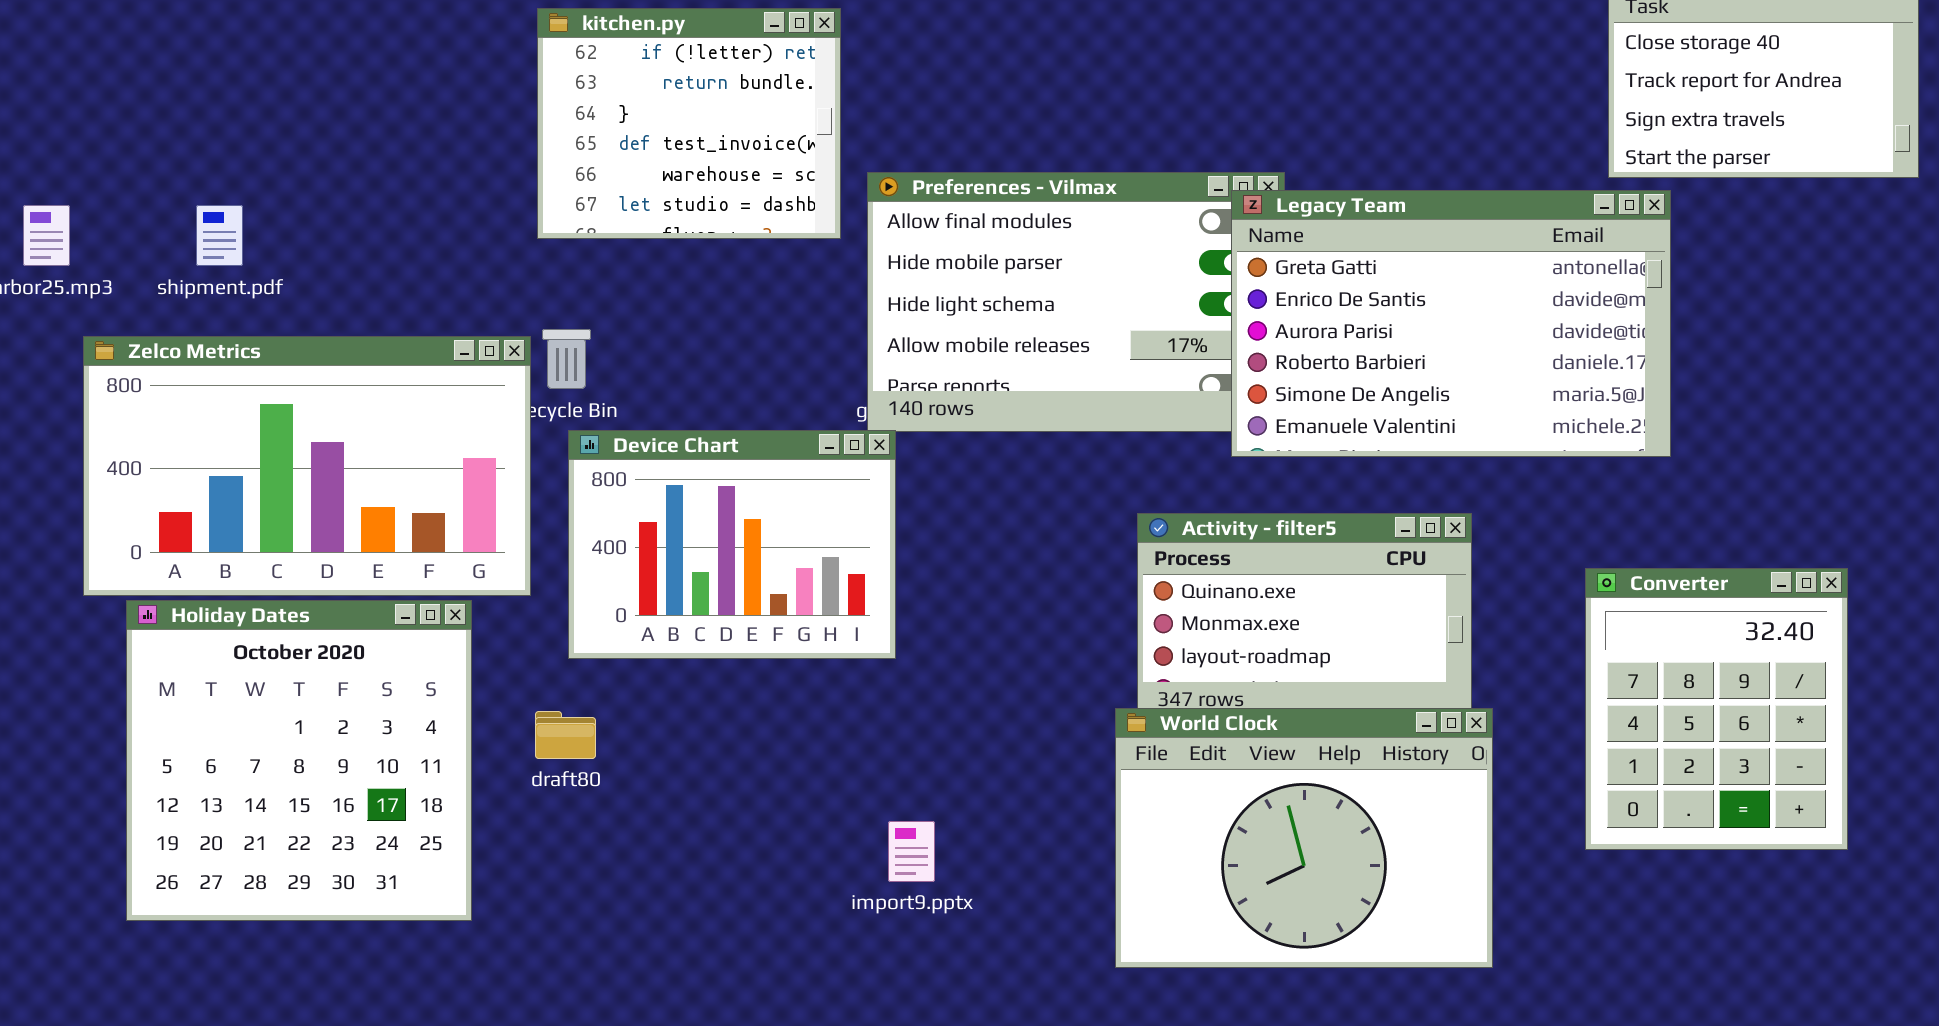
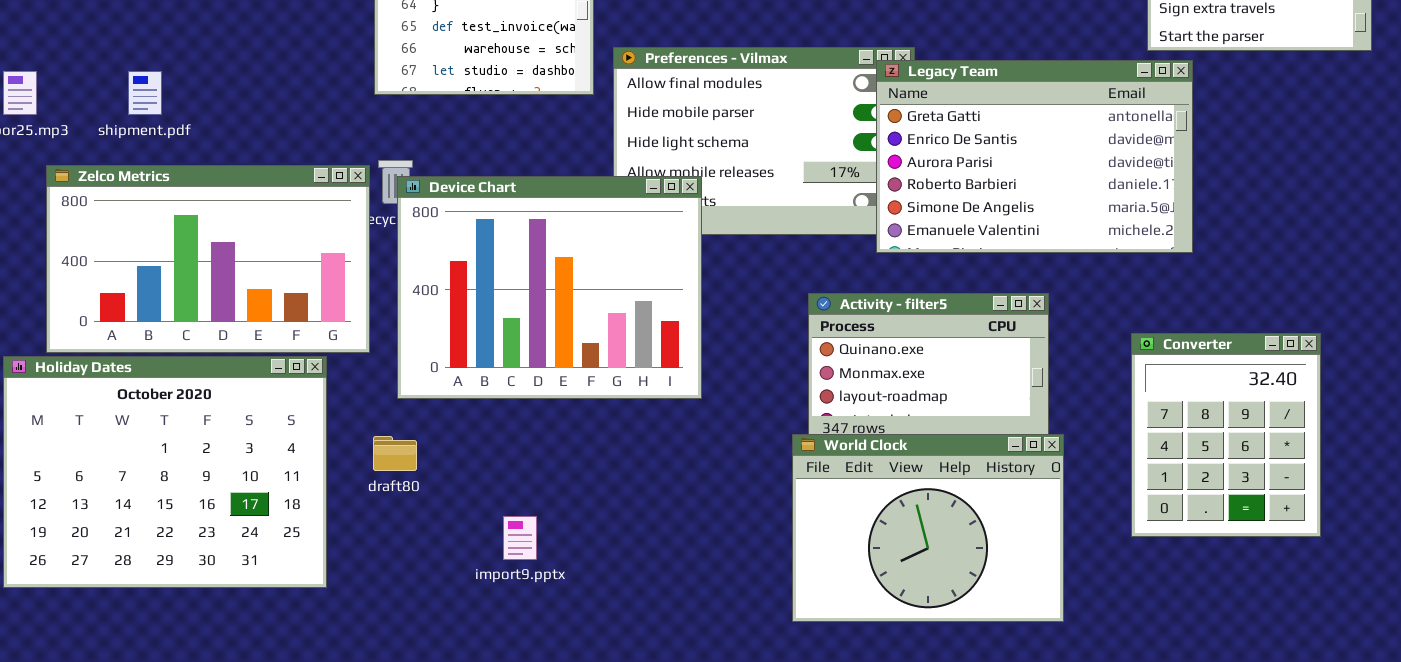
Device Chart: [568,430,896,659] -> [397,176,702,399], resized
Holiday Dates: [126,600,472,921] -> [3,356,327,588], resized
import9.pptx: [888,821,935,882] -> [503,516,537,560], moved

